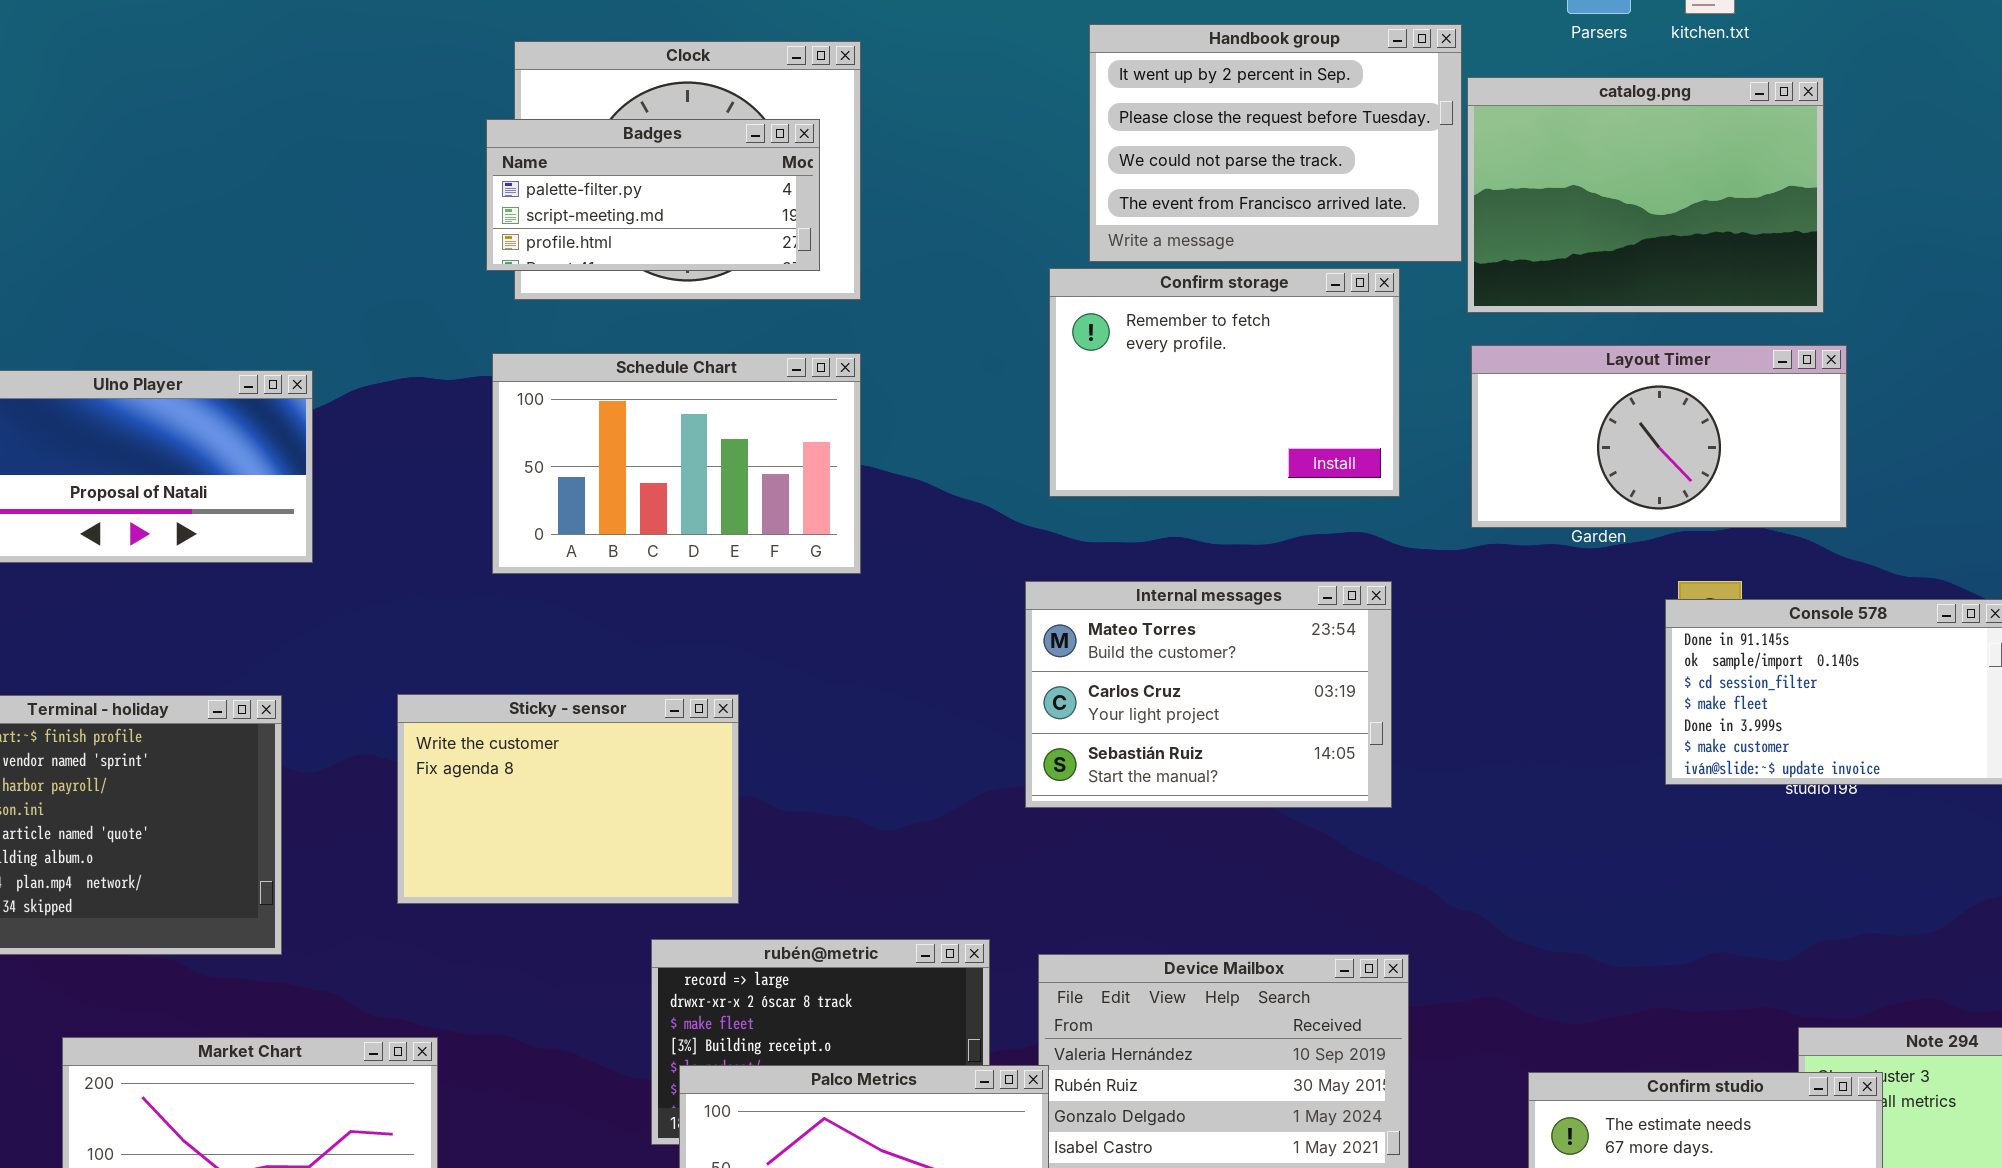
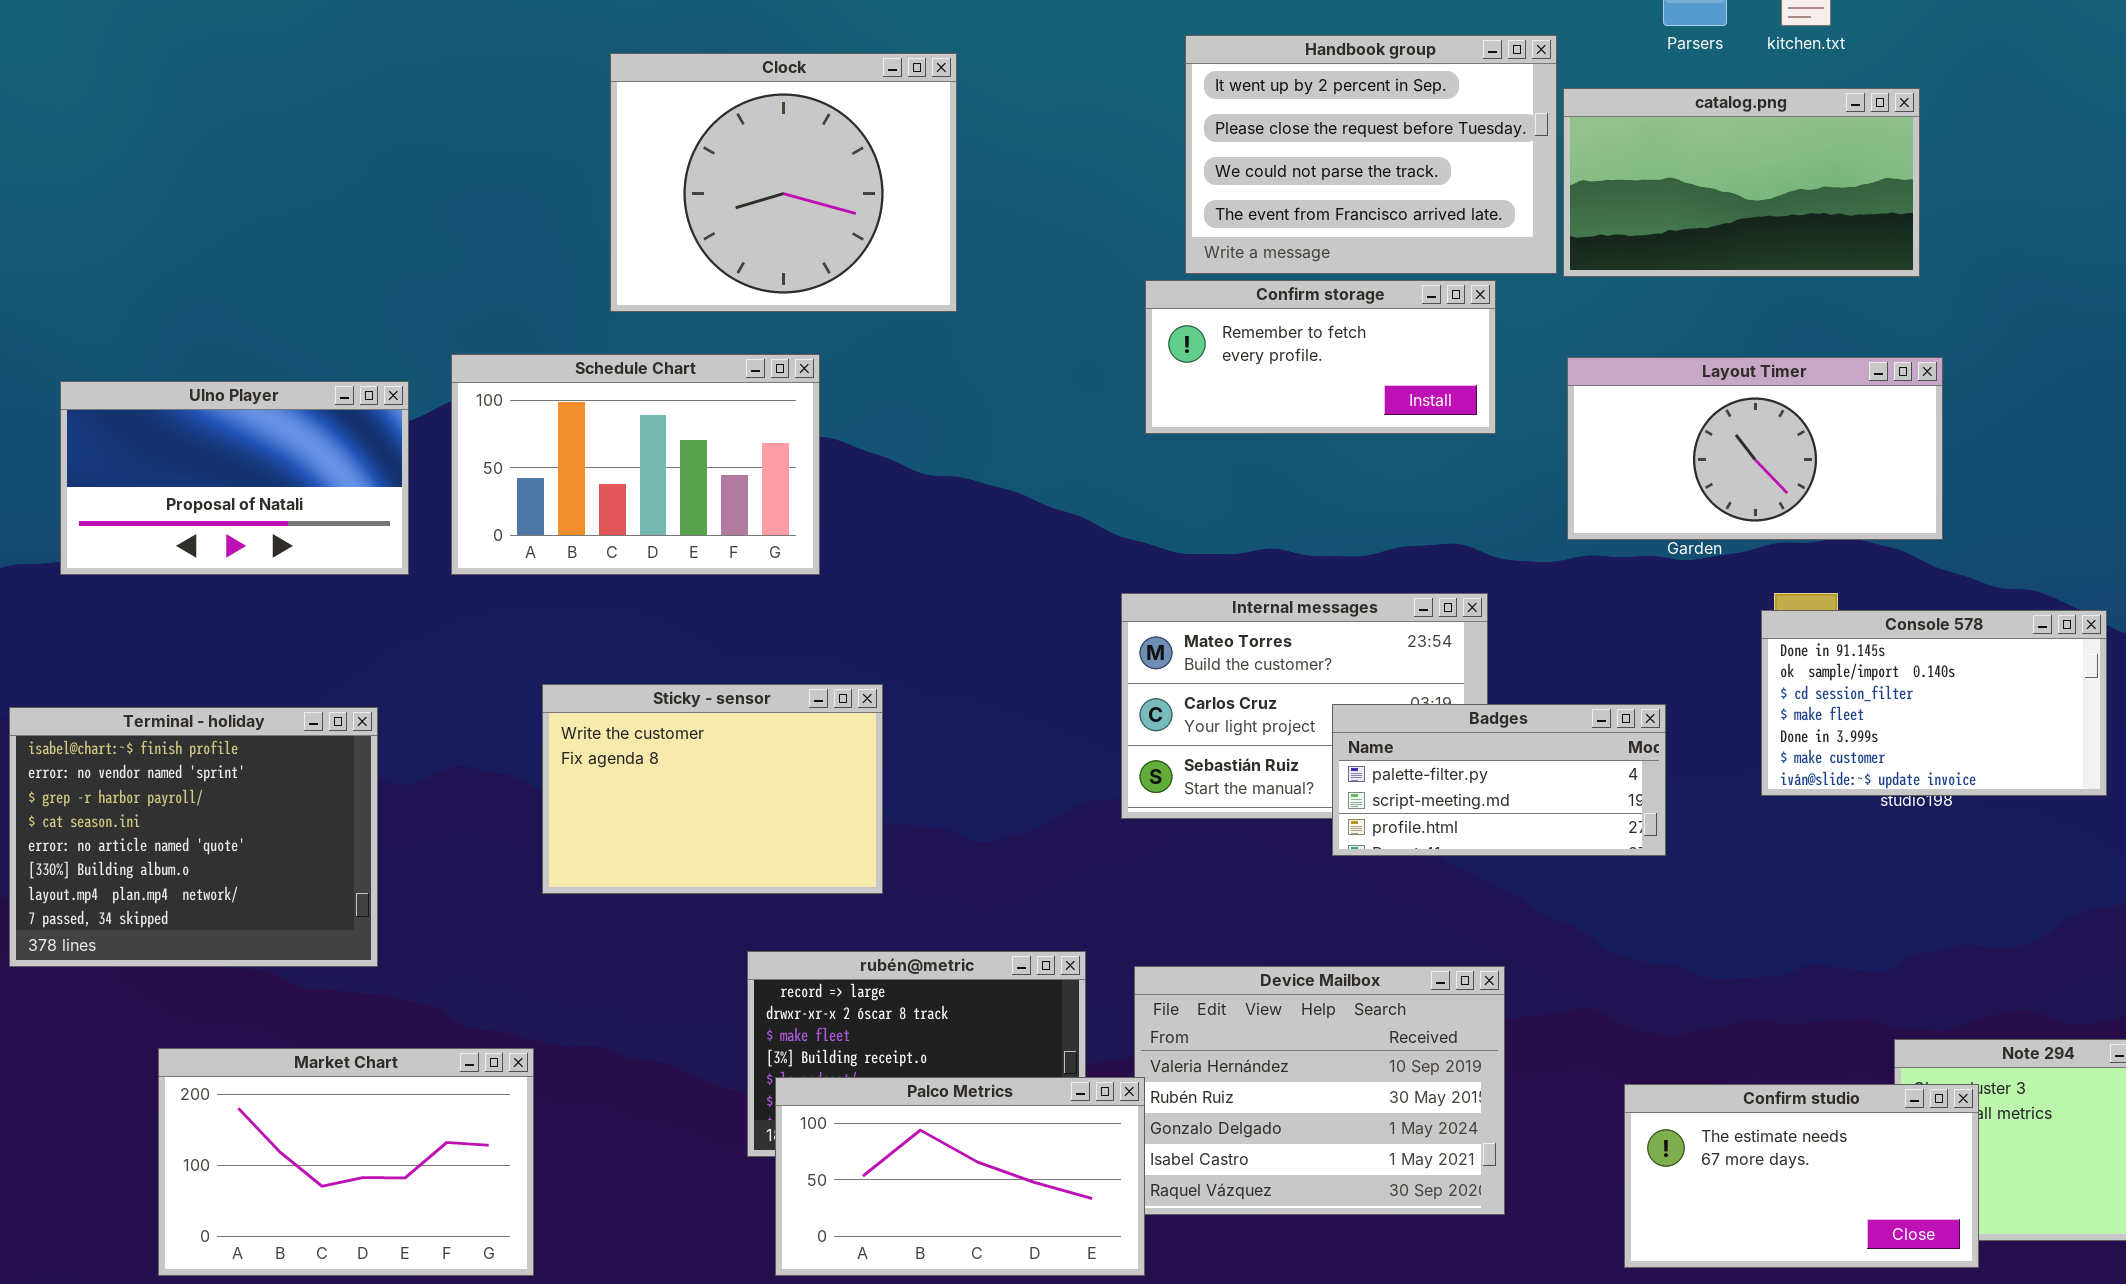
catalog.png: [1467,77,1824,313] -> [1563,88,1920,277], resized
Badges: [486,119,820,271] -> [1332,704,1666,856], moved
Confirm storage: [1049,268,1400,497] -> [1145,280,1496,434], resized
Schedule Chart: [492,353,861,574] -> [451,354,820,575], moved
Sticky - sensor: [397,694,739,904] -> [542,684,883,894], moved

